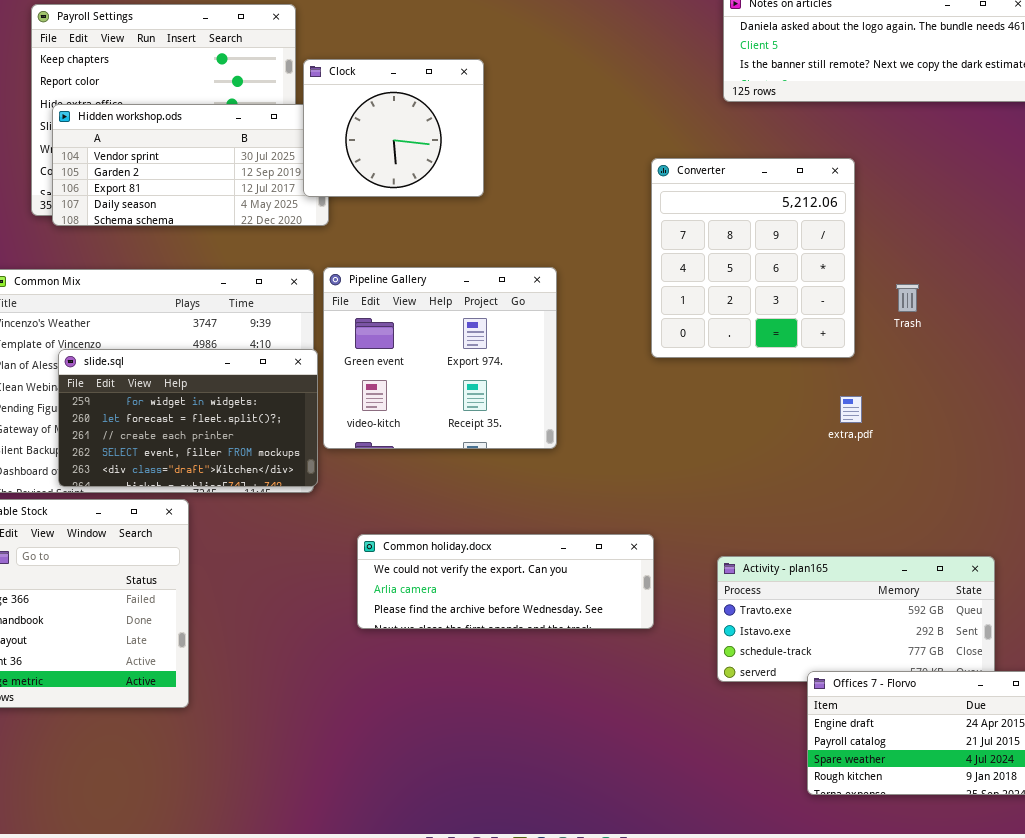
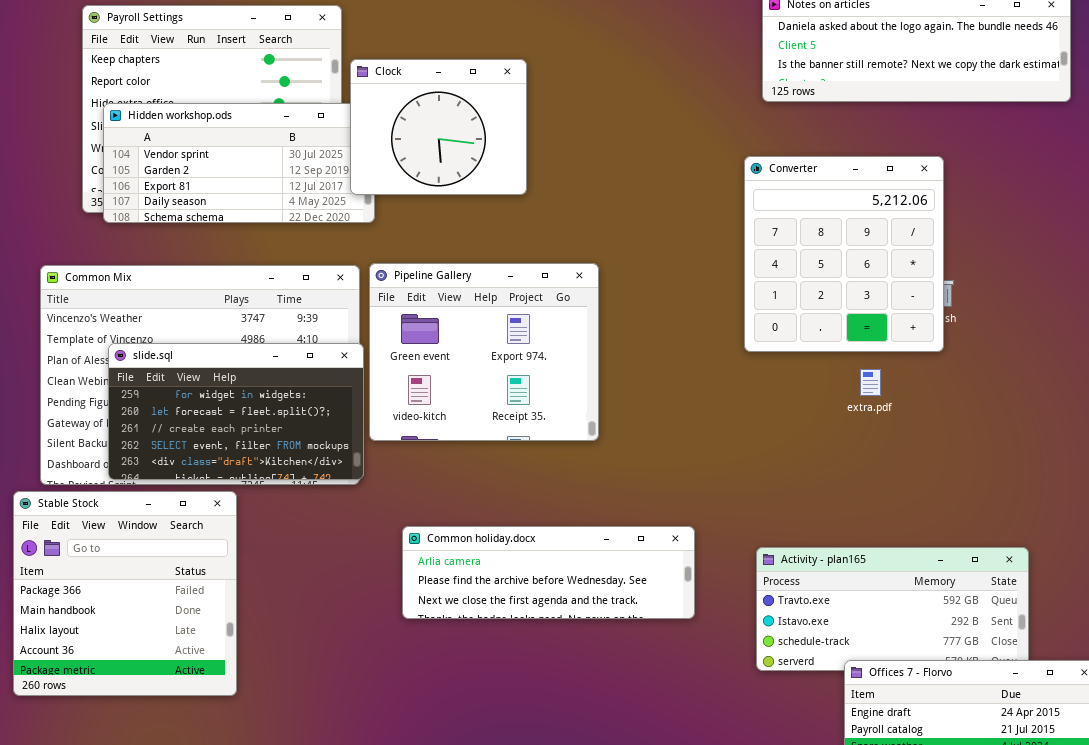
Converter: [651,158,855,358] -> [744,156,944,352], moved
extra.pdf: [840,396,862,423] -> [860,369,881,396], moved
Common holiday.docx: [357,534,654,629] -> [402,526,695,619], scrolled down 1 row

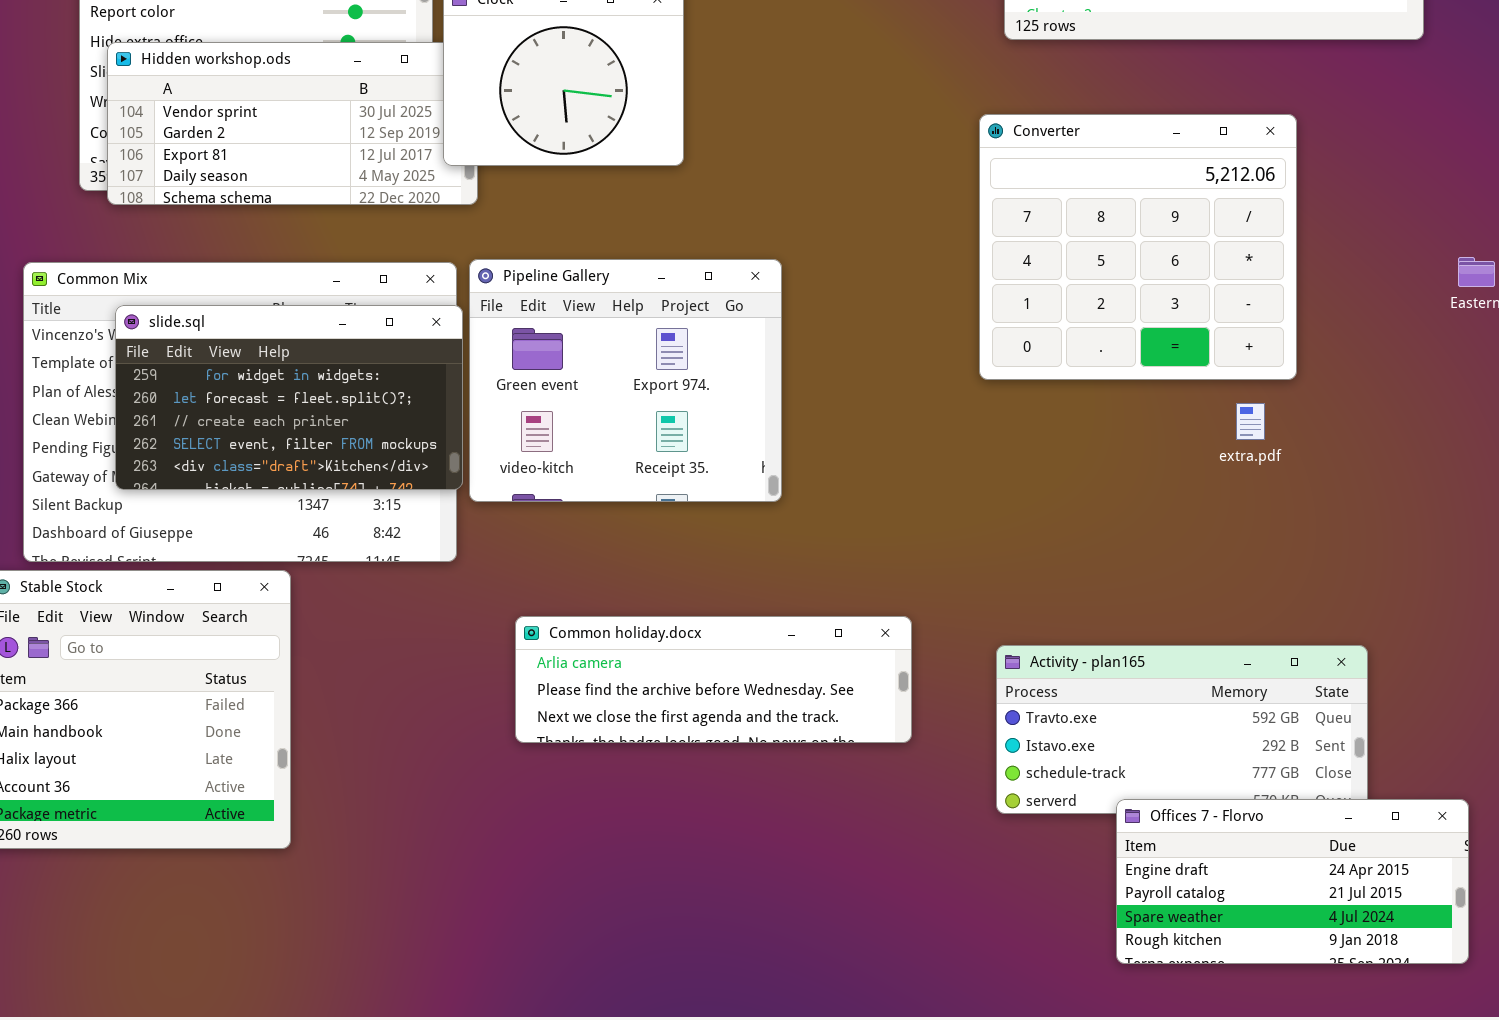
Converter: [744,156,944,352] -> [979,114,1297,380], resized
slide.sql: [108,343,364,480] -> [115,305,463,490], moved
extra.pdf: [860,369,881,396] -> [1236,403,1265,440], moved

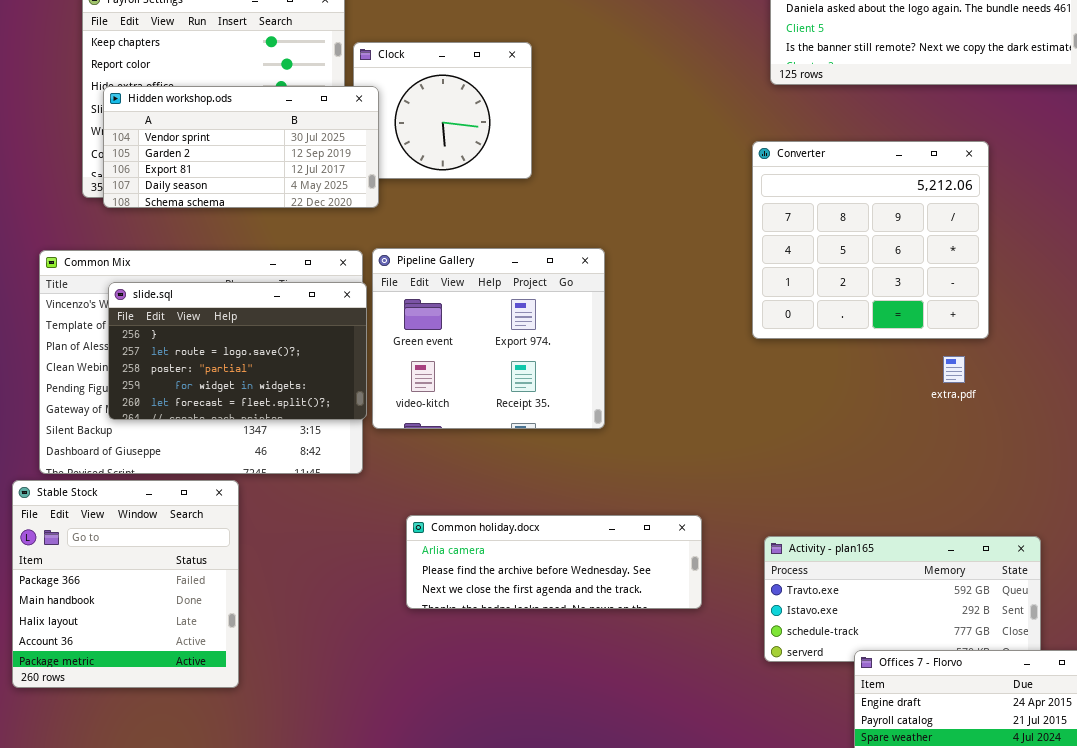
Hidden workshop.ods: [107,42,478,205] -> [103,86,379,208], raised
slide.sql: [115,305,463,490] -> [108,282,367,420], scrolled up 3 rows

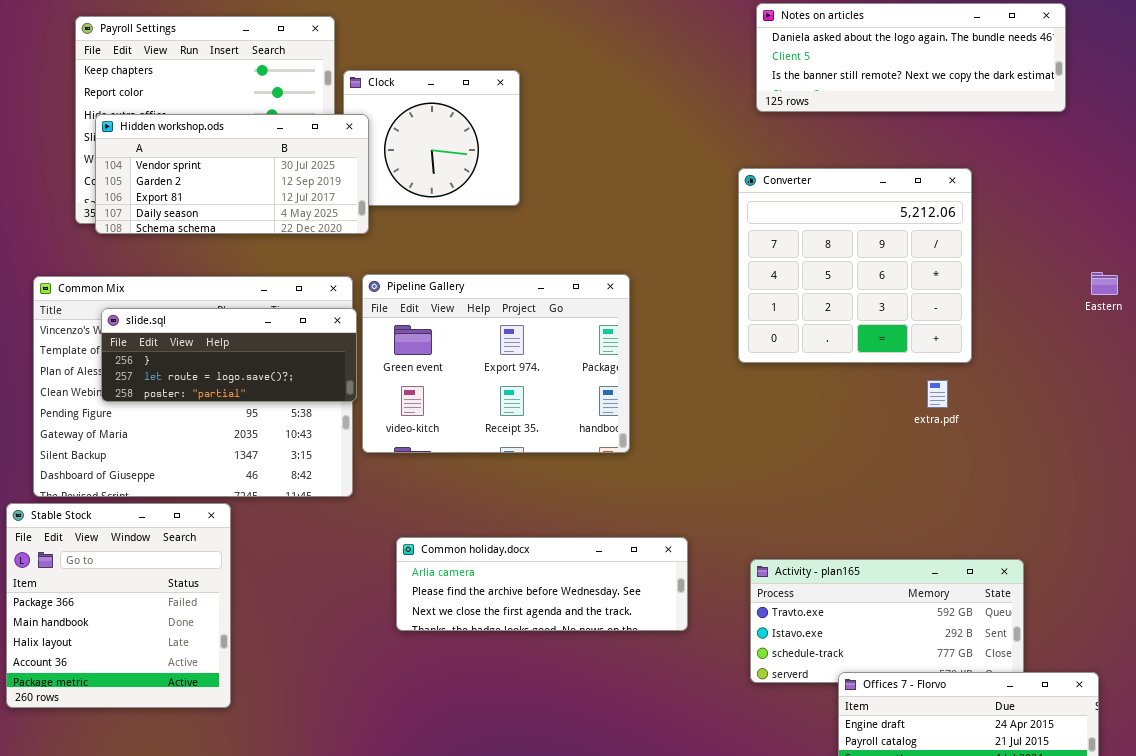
Pipeline Gallery: [372,248,605,429] -> [362,274,630,453], resized
slide.sql: [108,282,367,420] -> [101,308,357,402], resized

